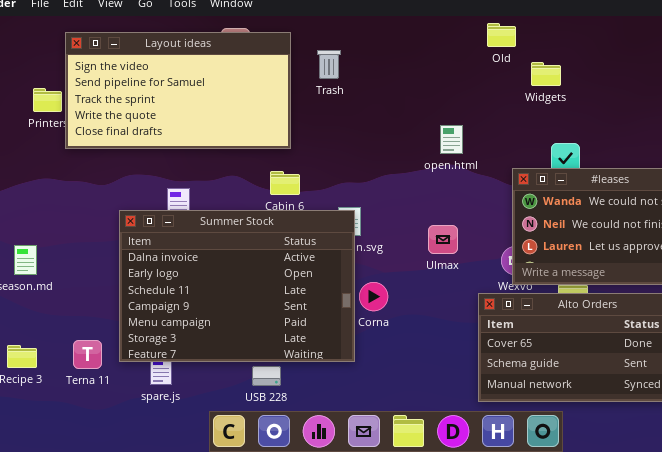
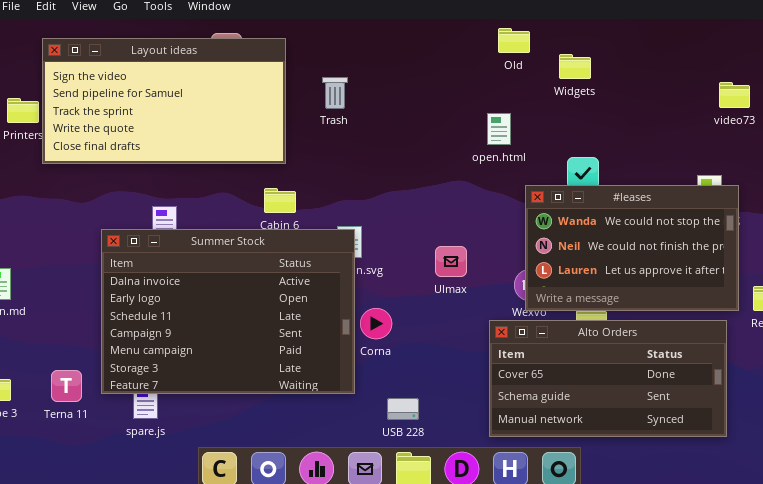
Trash: [317,50,341,79] -> [322,77,348,109], moved
Widgets: [531,62,561,86] -> [559,54,591,79], moved
open.html: [440,125,463,154] -> [487,113,511,145], moved
USB 228: [252,366,281,386] -> [387,398,419,420], moved

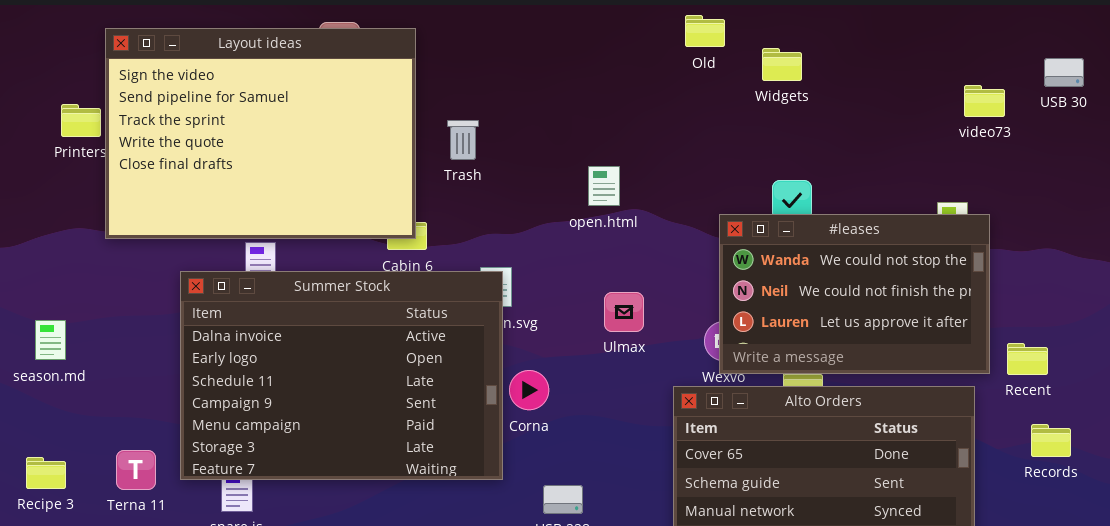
Layout ideas: [42,38,286,164] -> [105,28,416,239], resized
Trash: [322,77,348,109] -> [447,120,479,160], moved
open.html: [487,113,511,145] -> [588,166,620,206], moved

